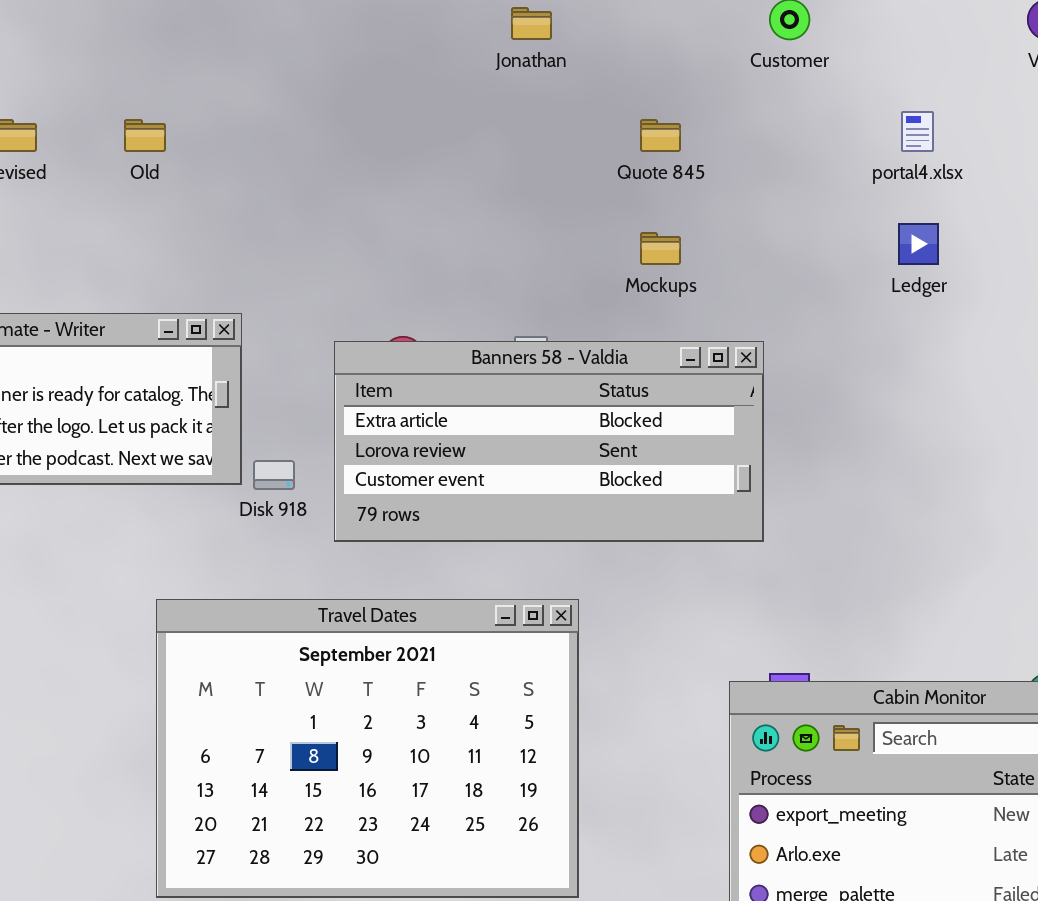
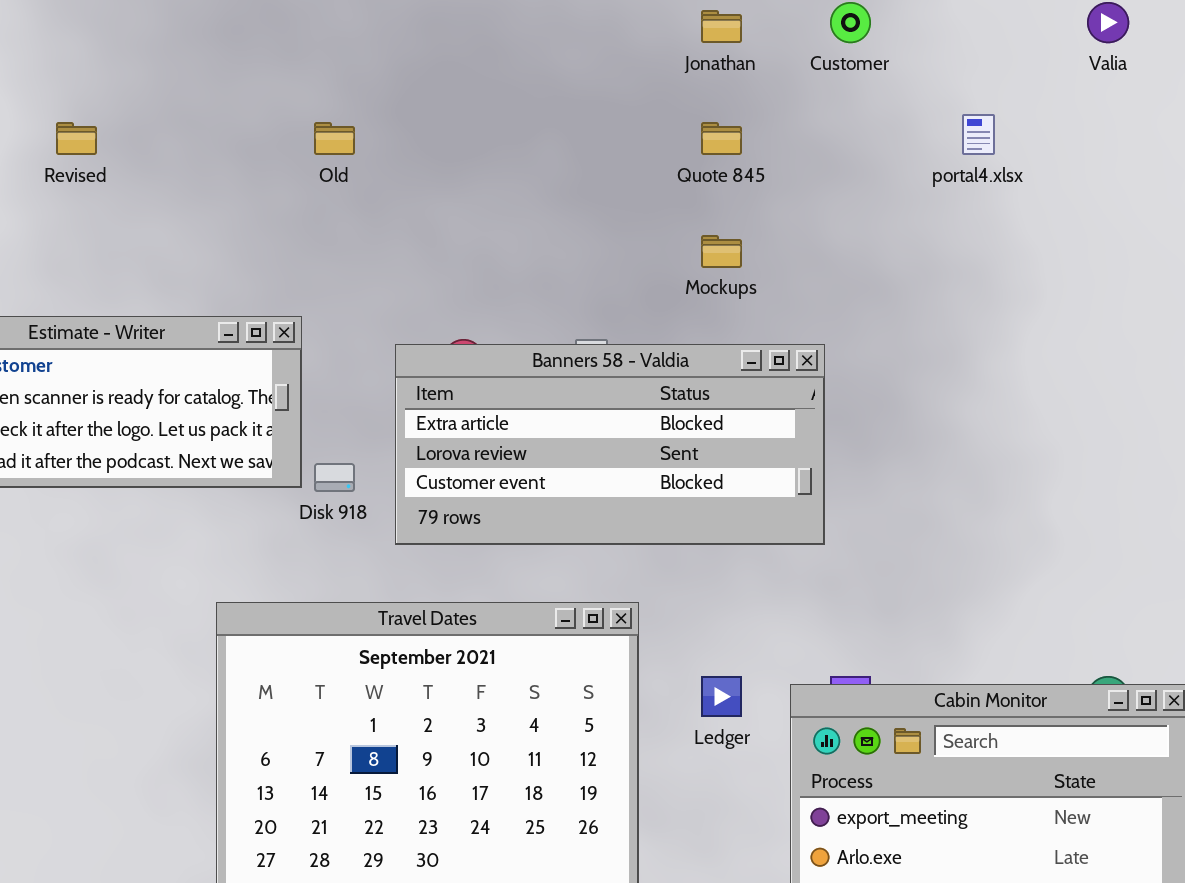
Jonathan: [511,7,552,40] -> [701,10,742,43], moved
Old: [124,119,166,152] -> [314,122,355,155], moved
Ledger: [898,223,939,265] -> [701,676,742,717], moved

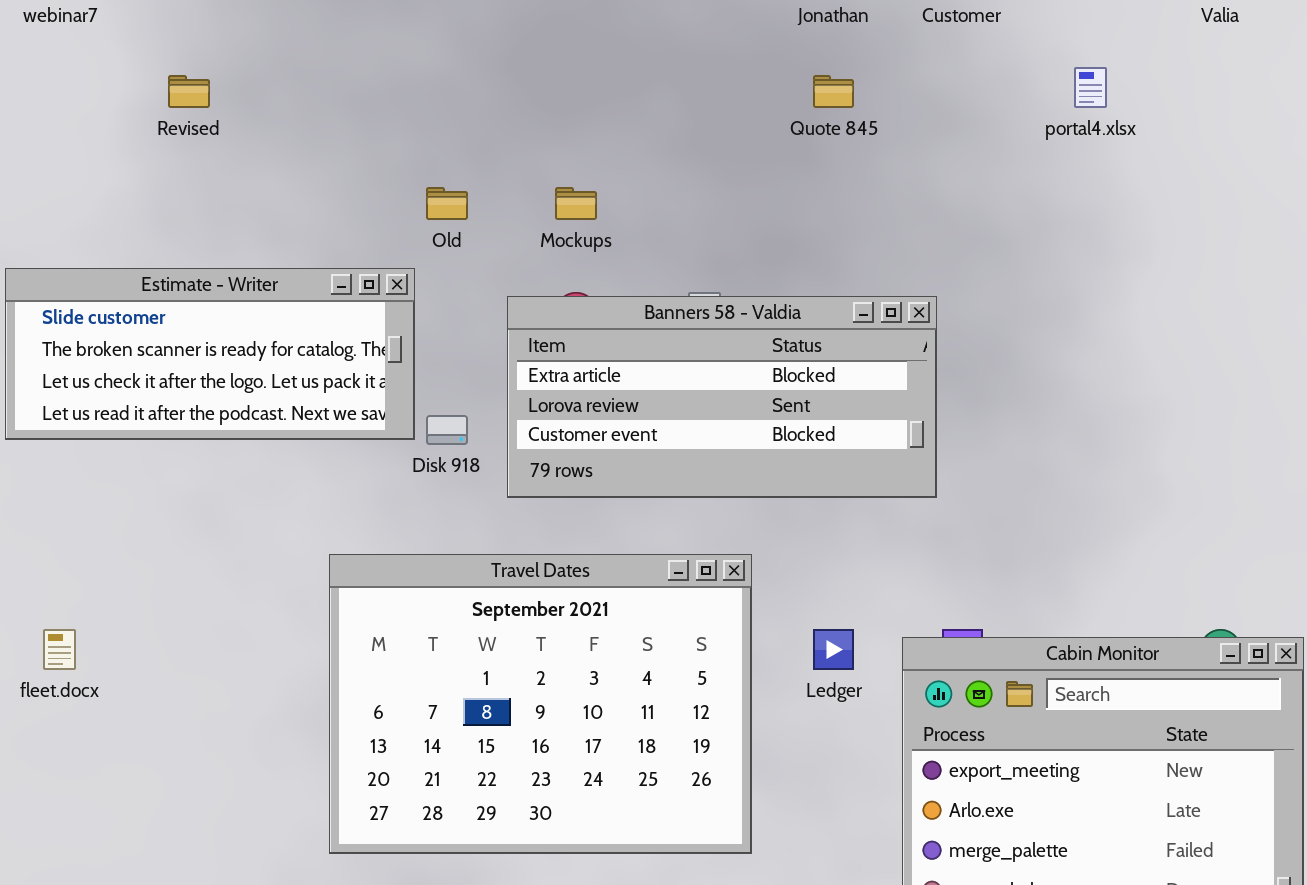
Old: [314,122,355,155] -> [426,187,468,220], moved
Mockups: [701,235,742,268] -> [555,187,597,220], moved

